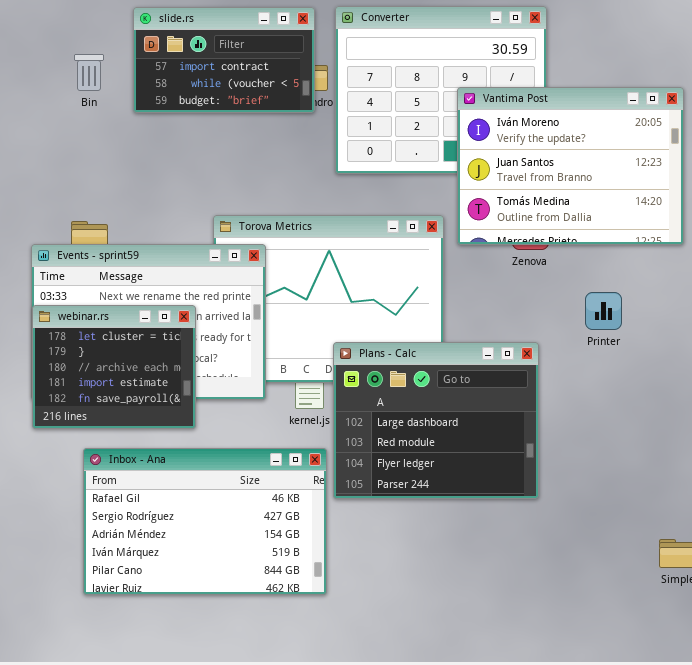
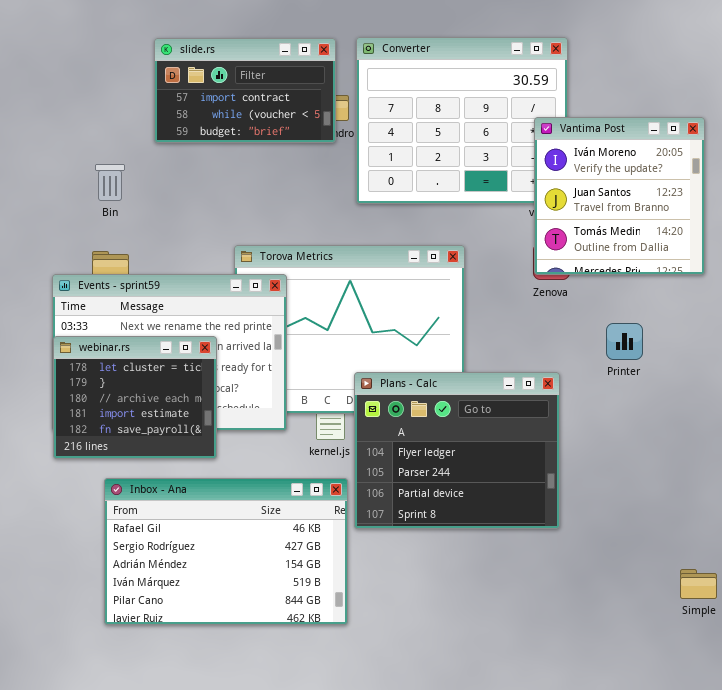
Bin: [74,54,104,91] -> [95,164,125,201], moved
Vantima Post: [457,87,684,245] -> [534,117,705,275], resized
Plans - Calc: [333,342,539,499] -> [354,372,560,529], scrolled down 2 rows

